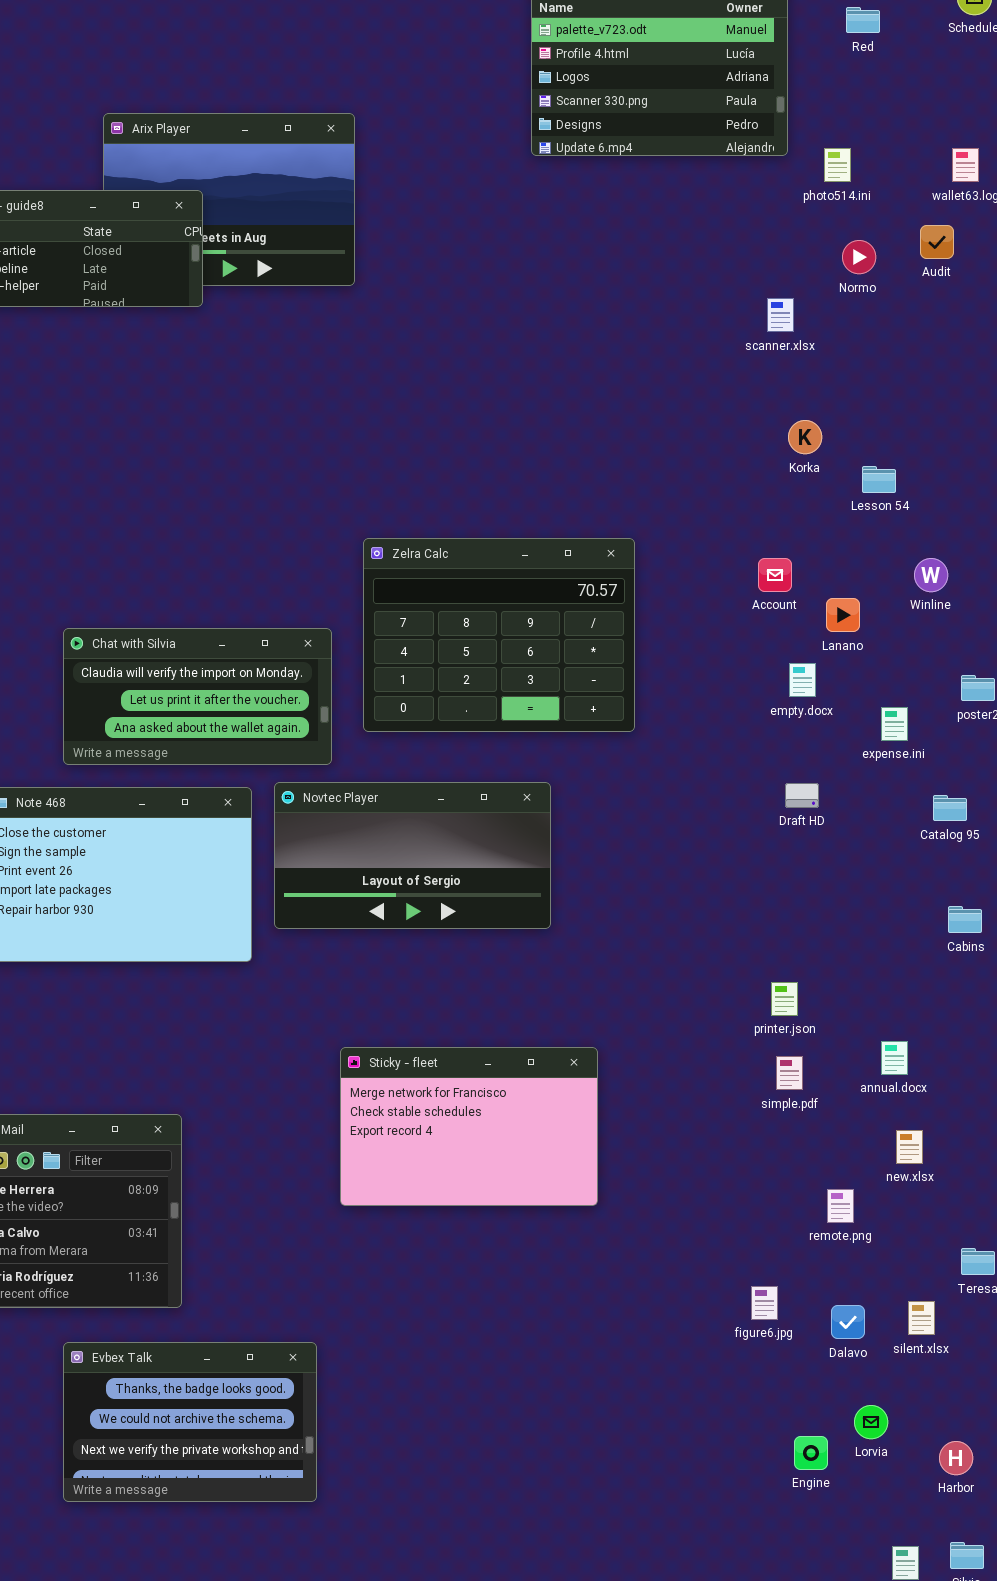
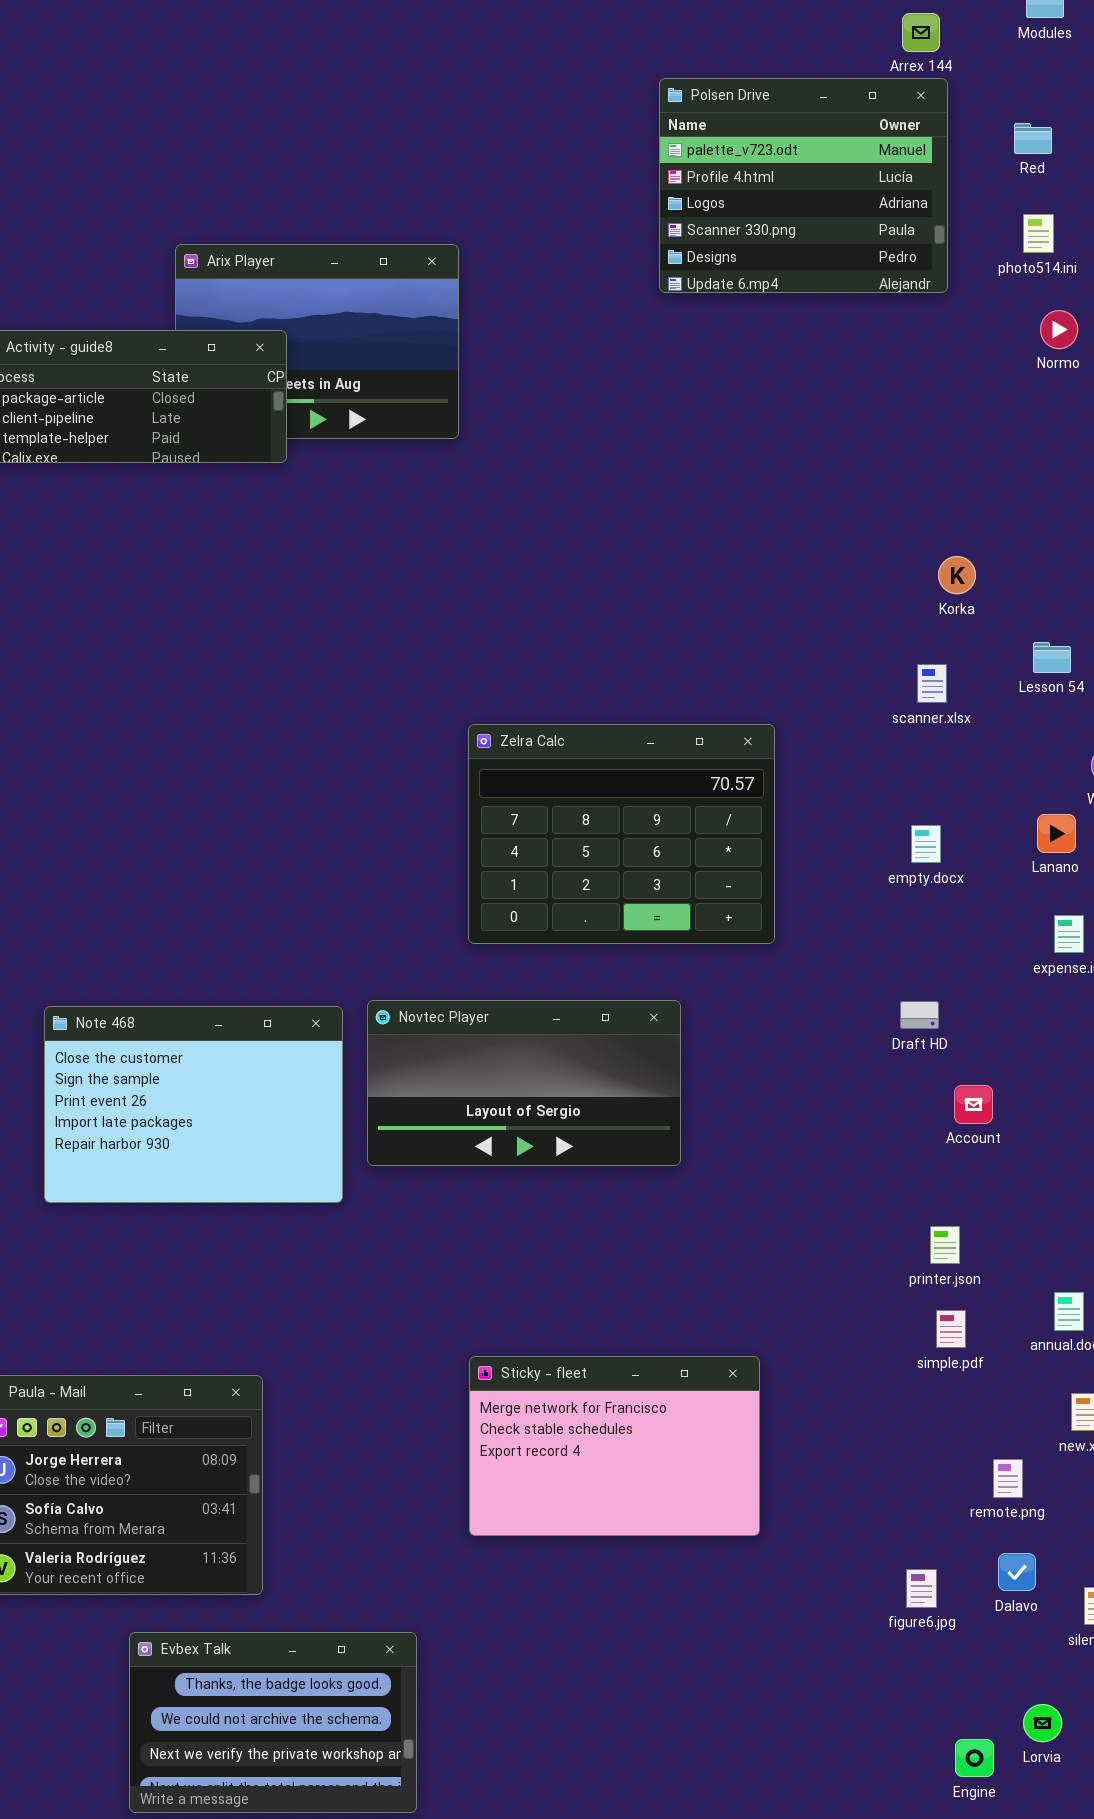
photo514.ini: [824,148,851,182] -> [1023,214,1054,253], moved
Normo: [842,240,876,274] -> [1040,310,1078,349], moved
scanner.xlsx: [767,298,794,332] -> [917,664,947,703], moved
Korka: [788,420,822,454] -> [938,556,976,594], moved
Account: [758,558,792,592] -> [954,1085,993,1124], moved
Lanano: [826,598,860,632] -> [1037,814,1076,853], moved
Chat with Silvia: [63,628,332,765] -> none, closed
empty.docx: [789,663,816,697] -> [911,825,941,863], moved
Draft HD: [785,783,819,808] -> [900,1001,939,1029], moved
Sticky - fleet: [340,1047,598,1206] -> [469,1356,760,1536], moved
Dalavo: [831,1305,865,1339] -> [998,1553,1036,1591], moved

